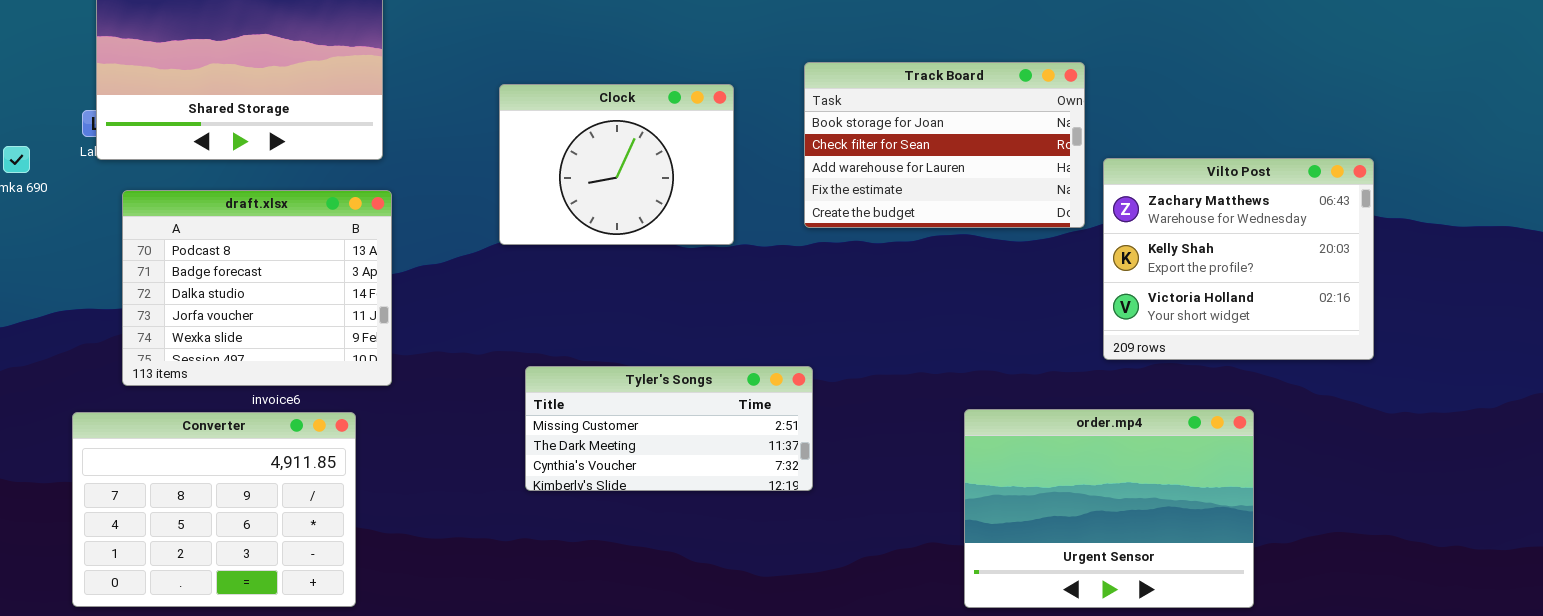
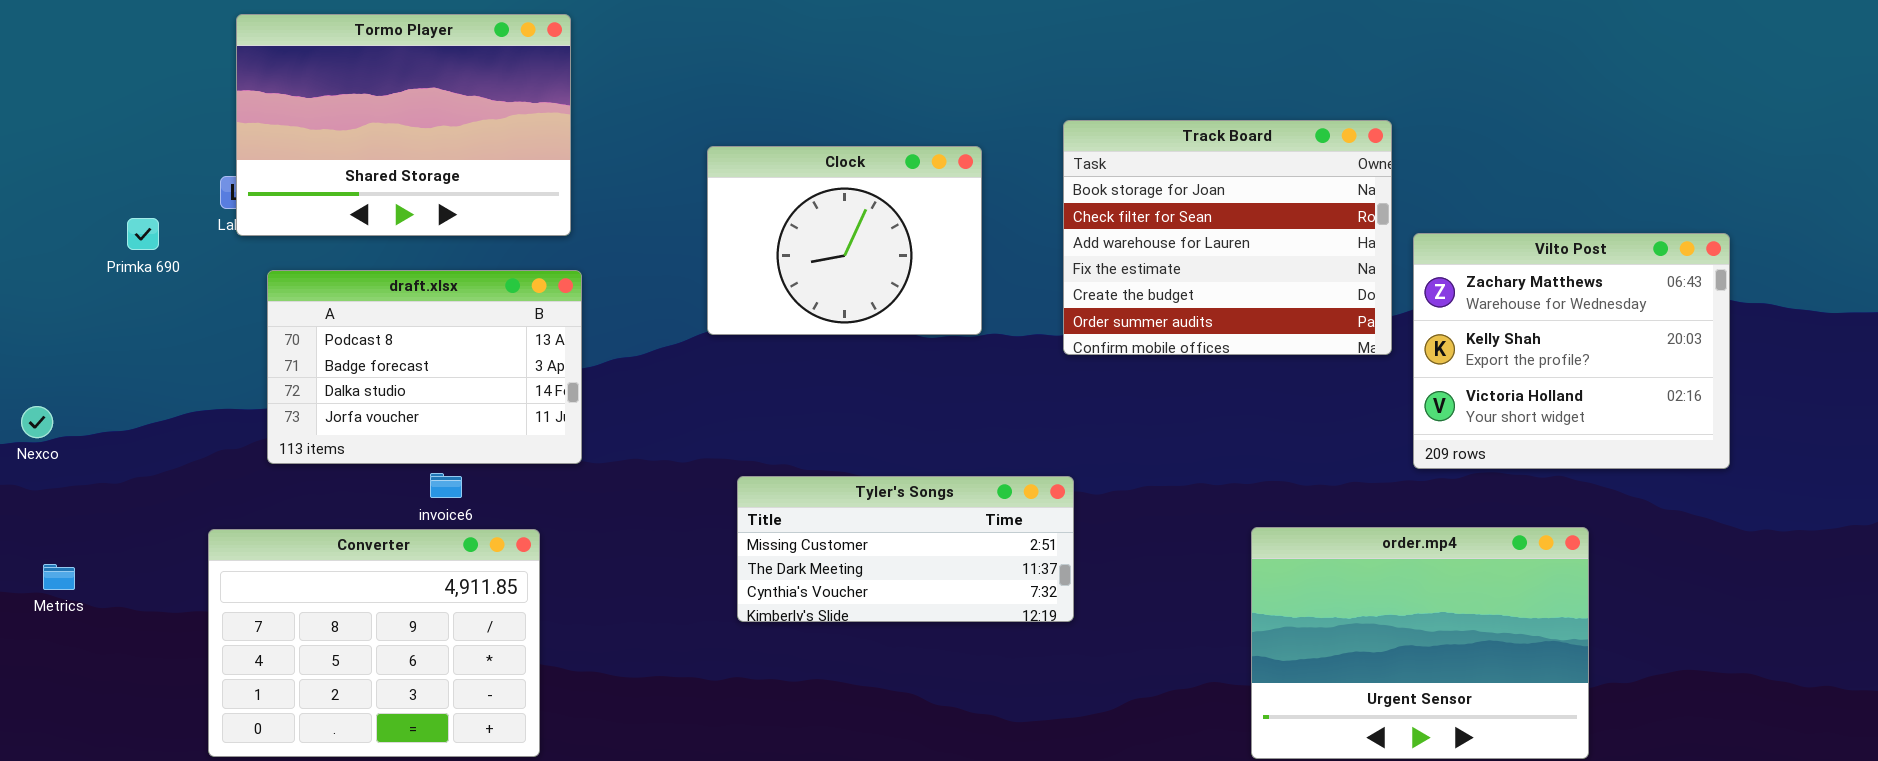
Track Board: [804,62,1085,228] -> [1063,120,1392,355], resized
draft.xlsx: [122,190,392,386] -> [267,270,582,464], resized

